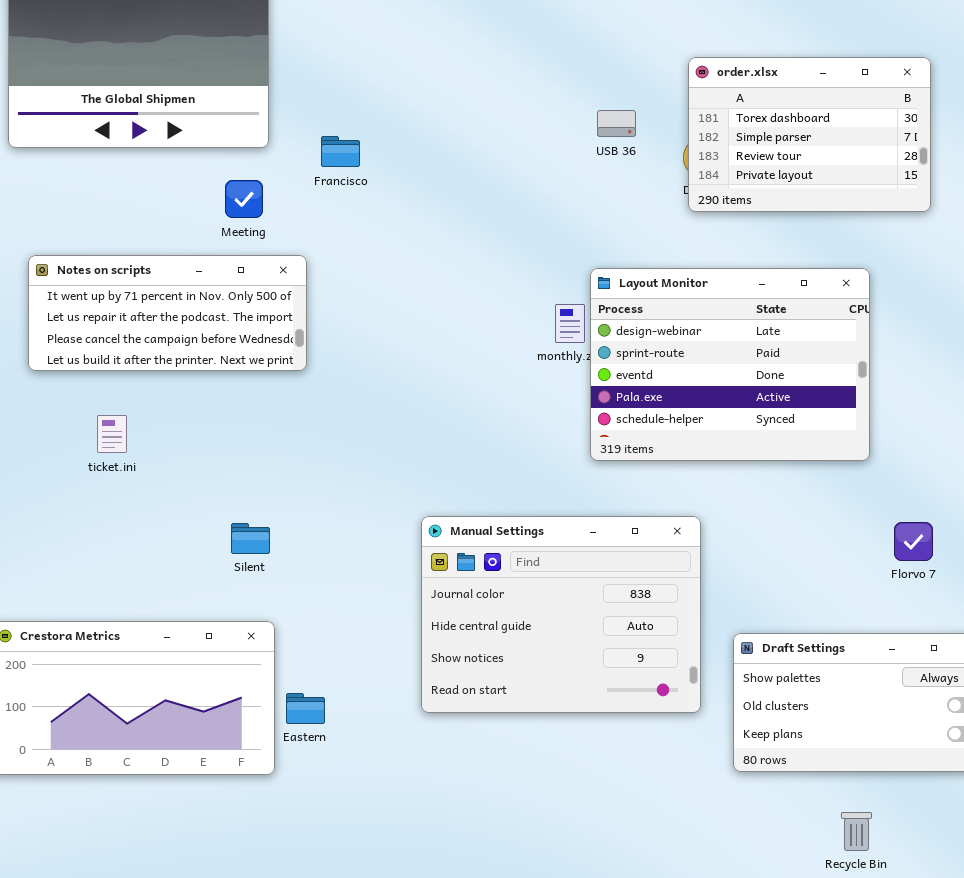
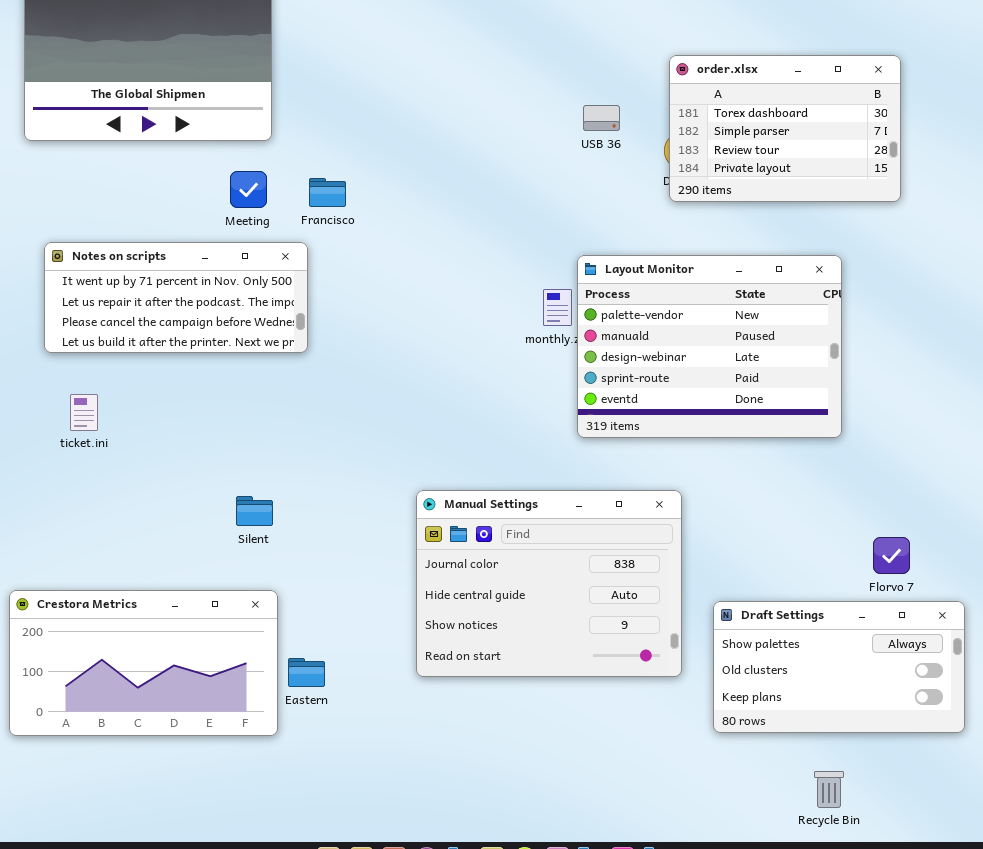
Francisco: [321,136,360,167] -> [309,178,346,207], moved
Layout Monitor: [590,268,870,461] -> [577,255,842,438], scrolled up 2 rows
ticket.ini: [97,415,127,453] -> [70,394,98,431], moved
Florvo 7: [894,522,933,561] -> [873,537,910,574], moved

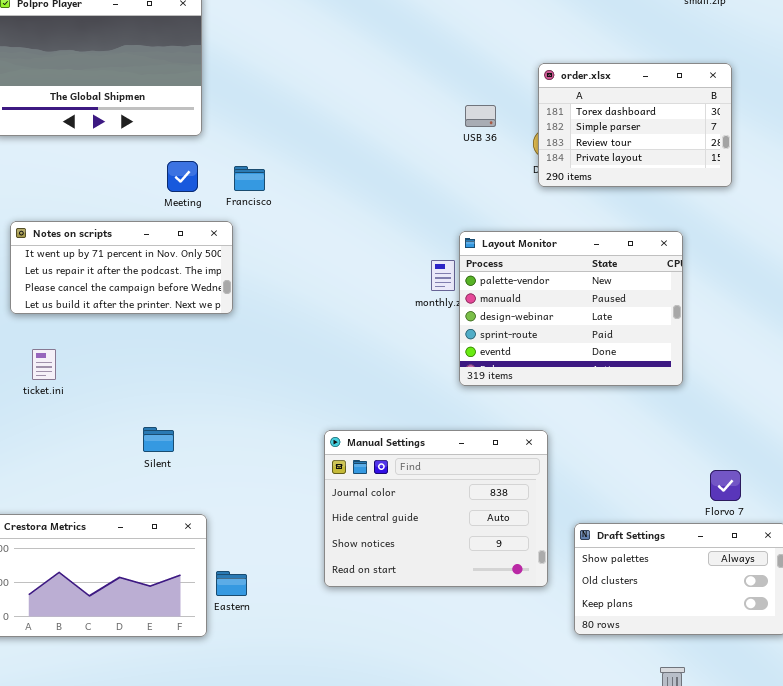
Silent: [236,496,273,526] -> [143,427,174,452], moved

